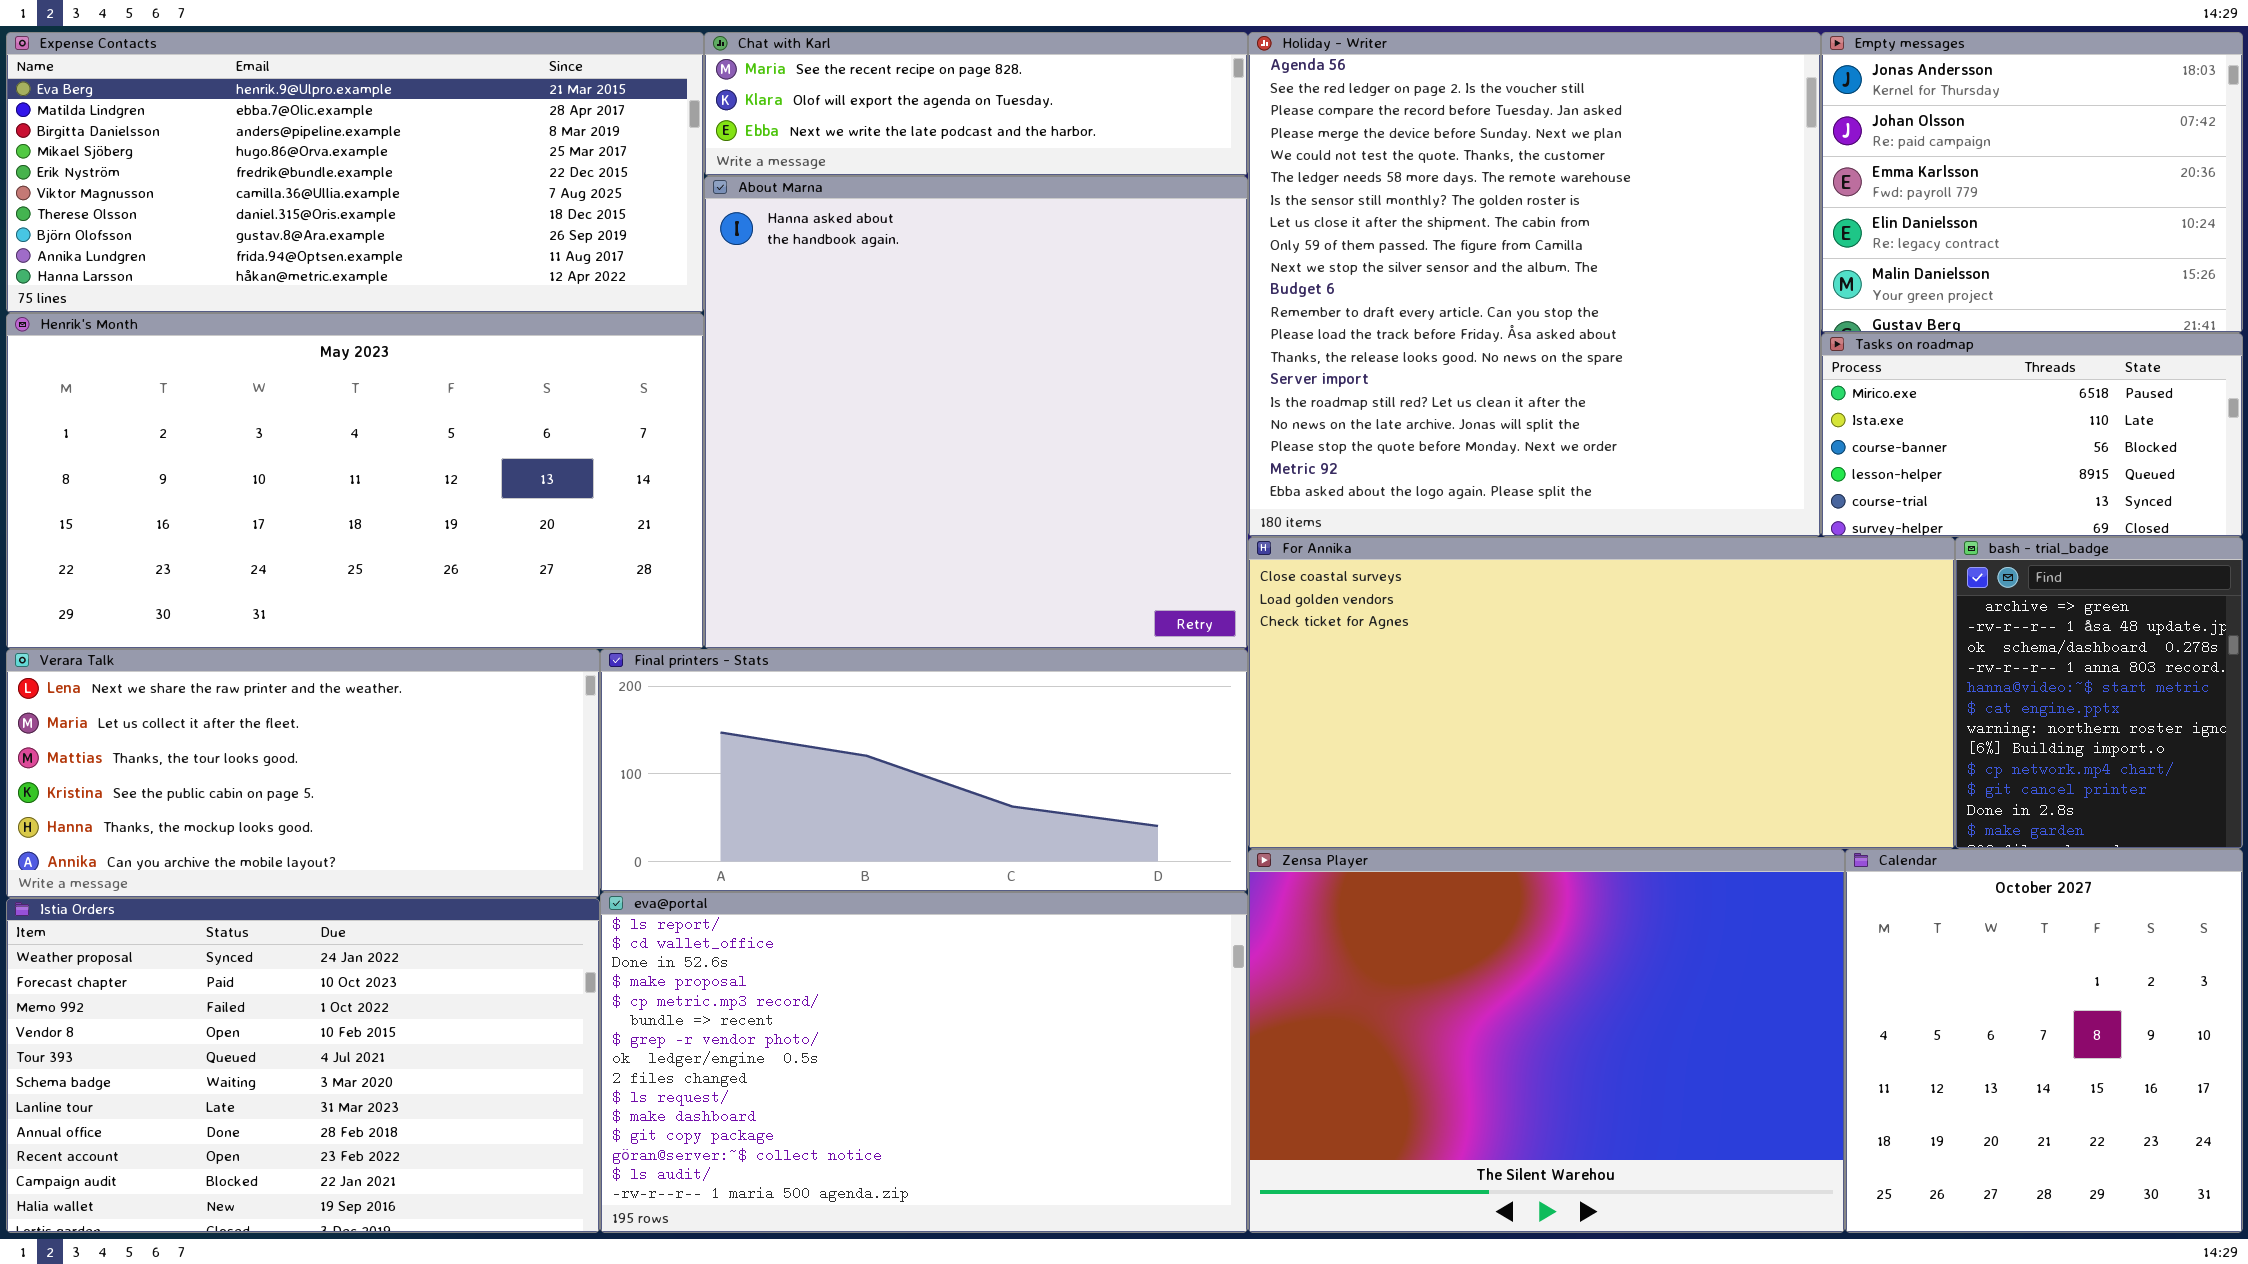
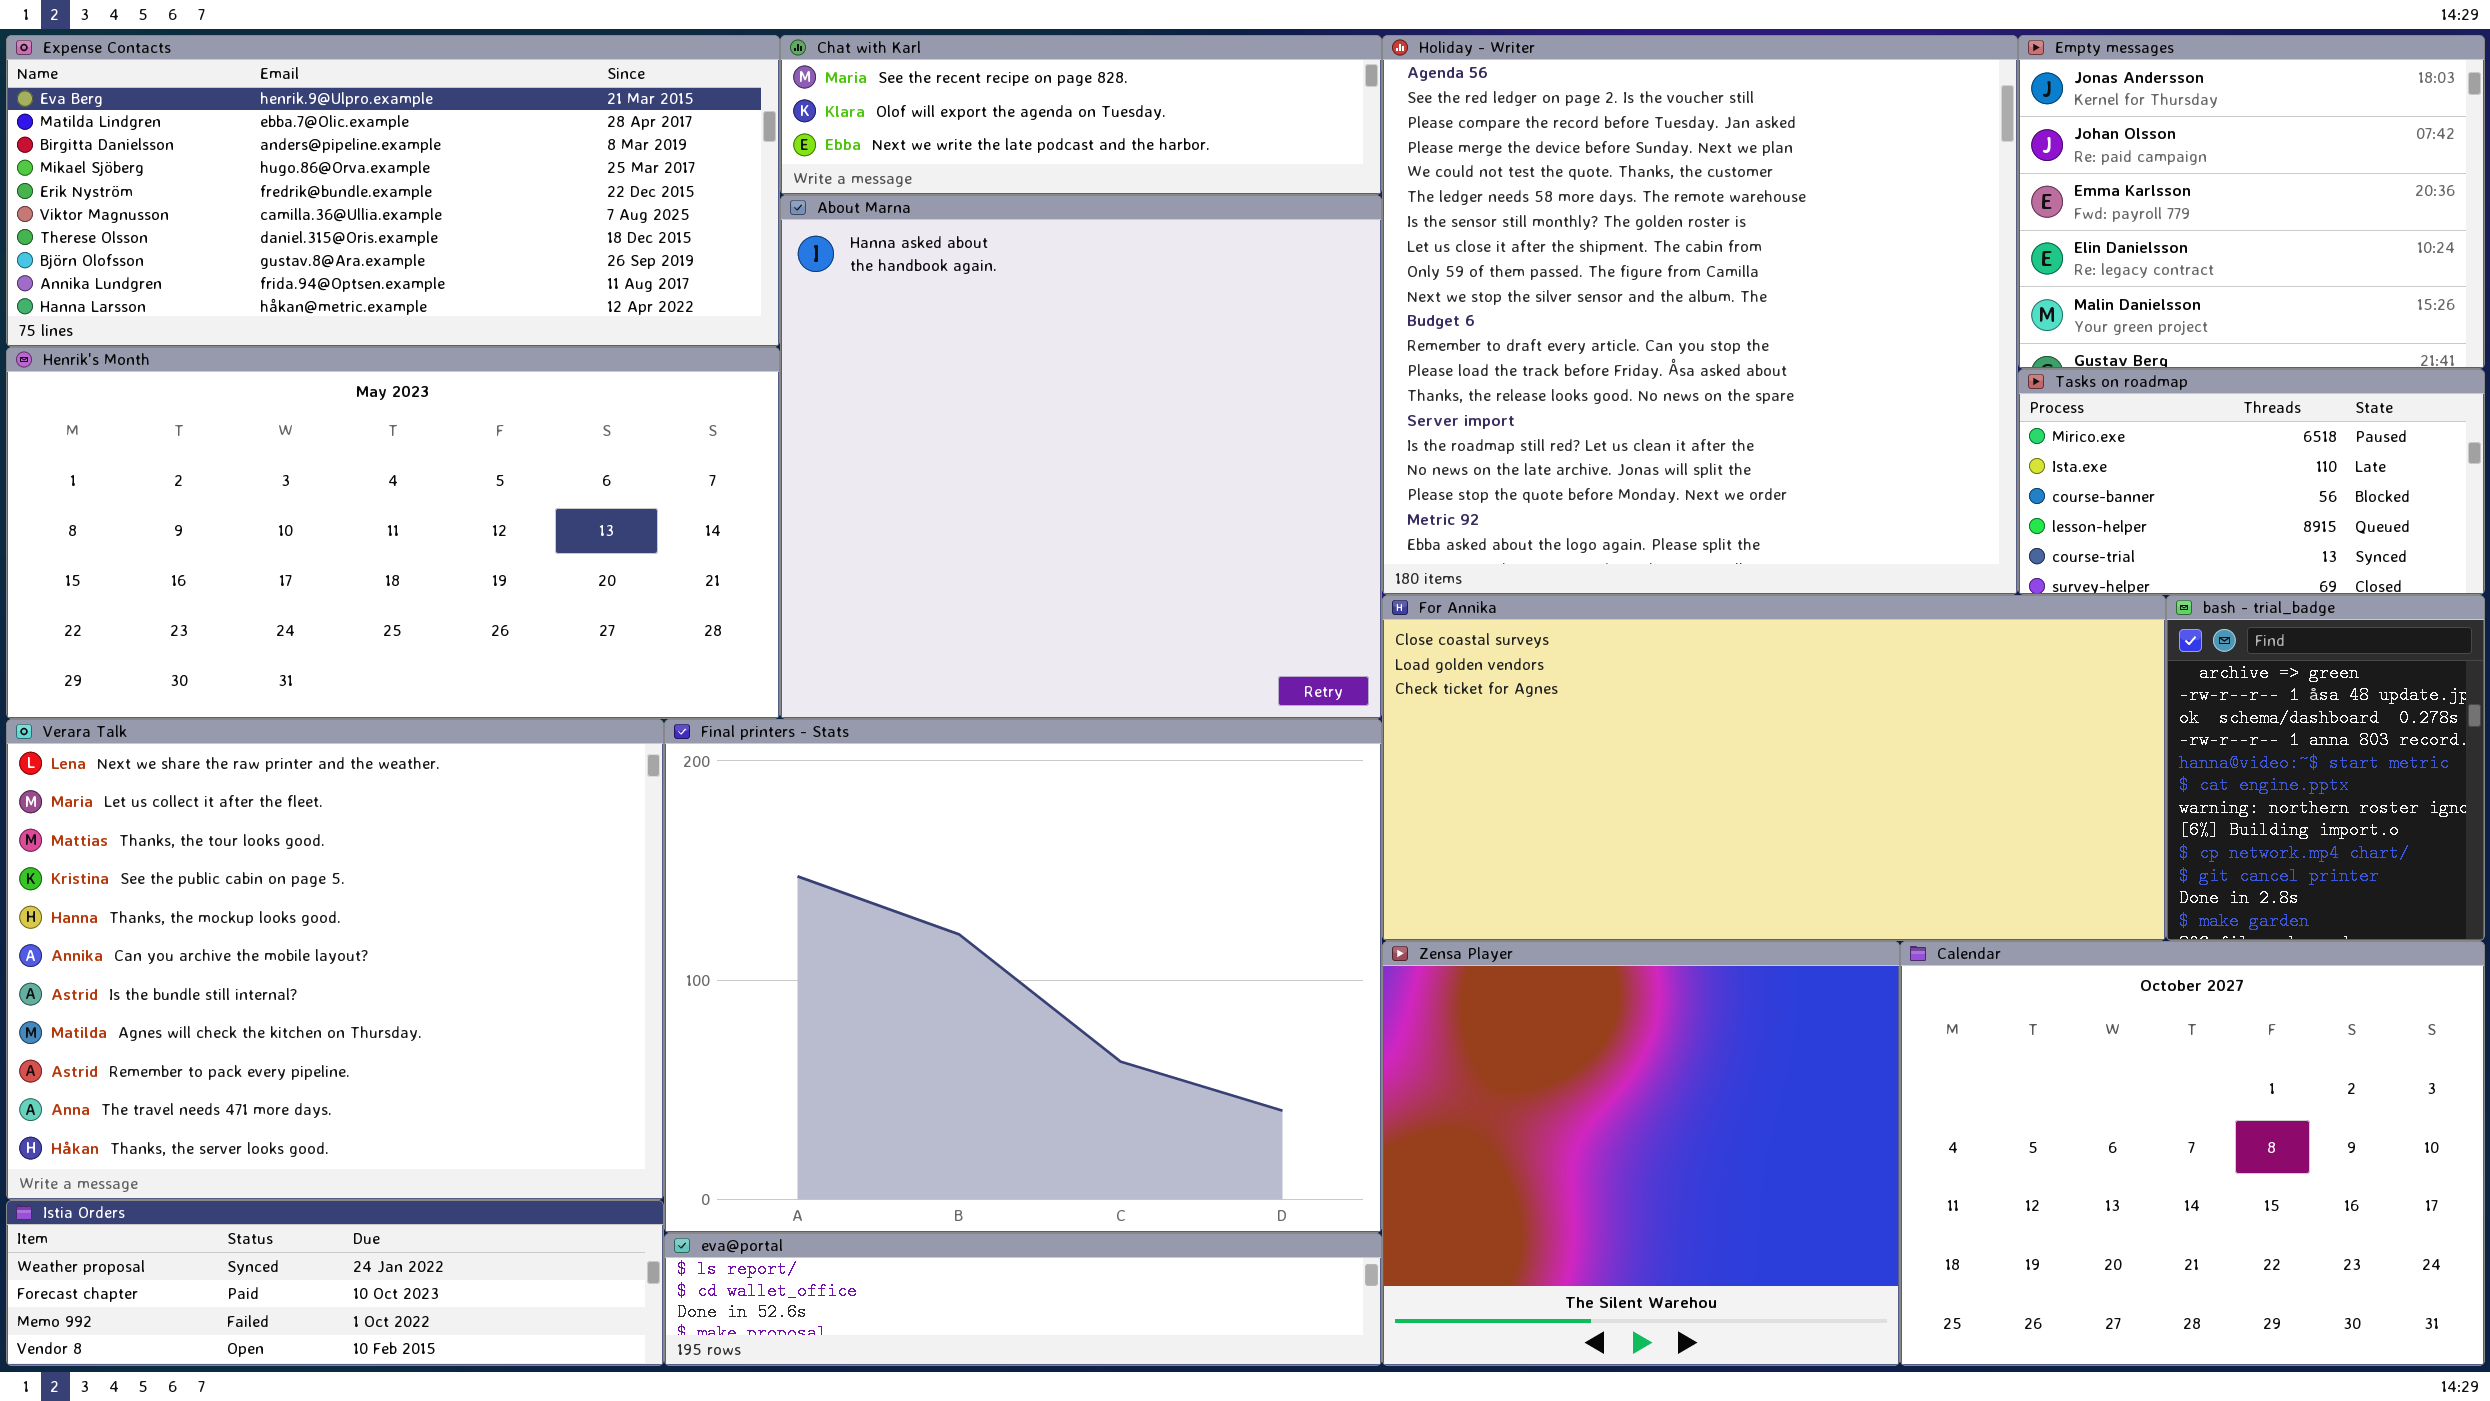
Verara Talk: [6,649,600,898] -> [6,719,664,1200], resized
Final printers - Stats: [600,649,1248,892] -> [664,719,1382,1233], resized
Zensa Player: [1248,849,1845,1233] -> [1382,941,1900,1366], resized
Calendar: [1845,849,2243,1233] -> [1900,941,2485,1366], resized
eva@portal: [600,892,1248,1233] -> [664,1233,1382,1366], resized
Istia Orders: [6,898,600,1233] -> [6,1200,664,1366], resized

